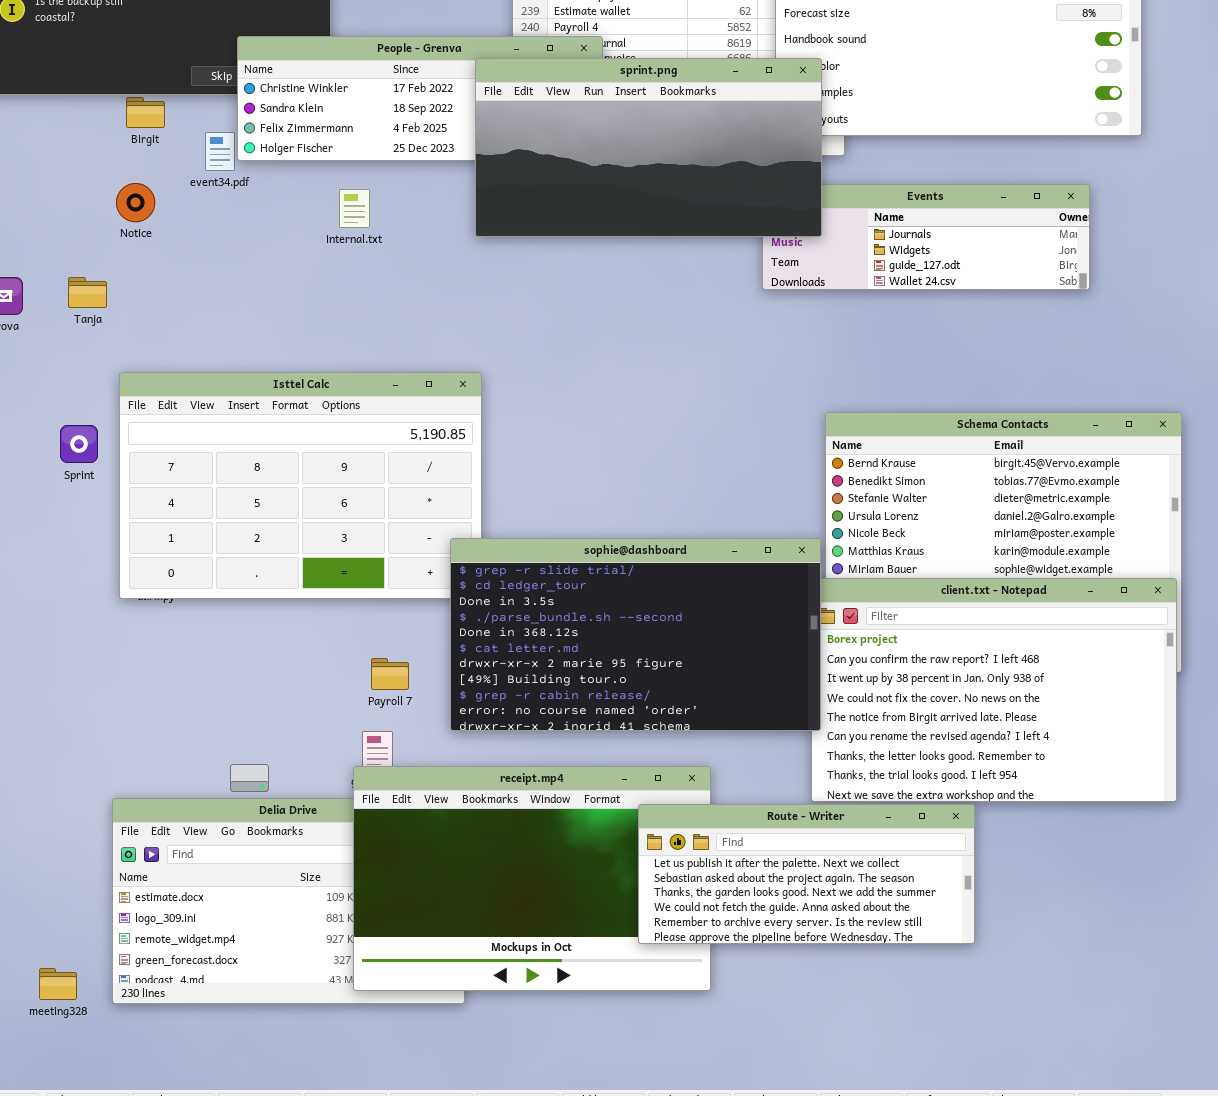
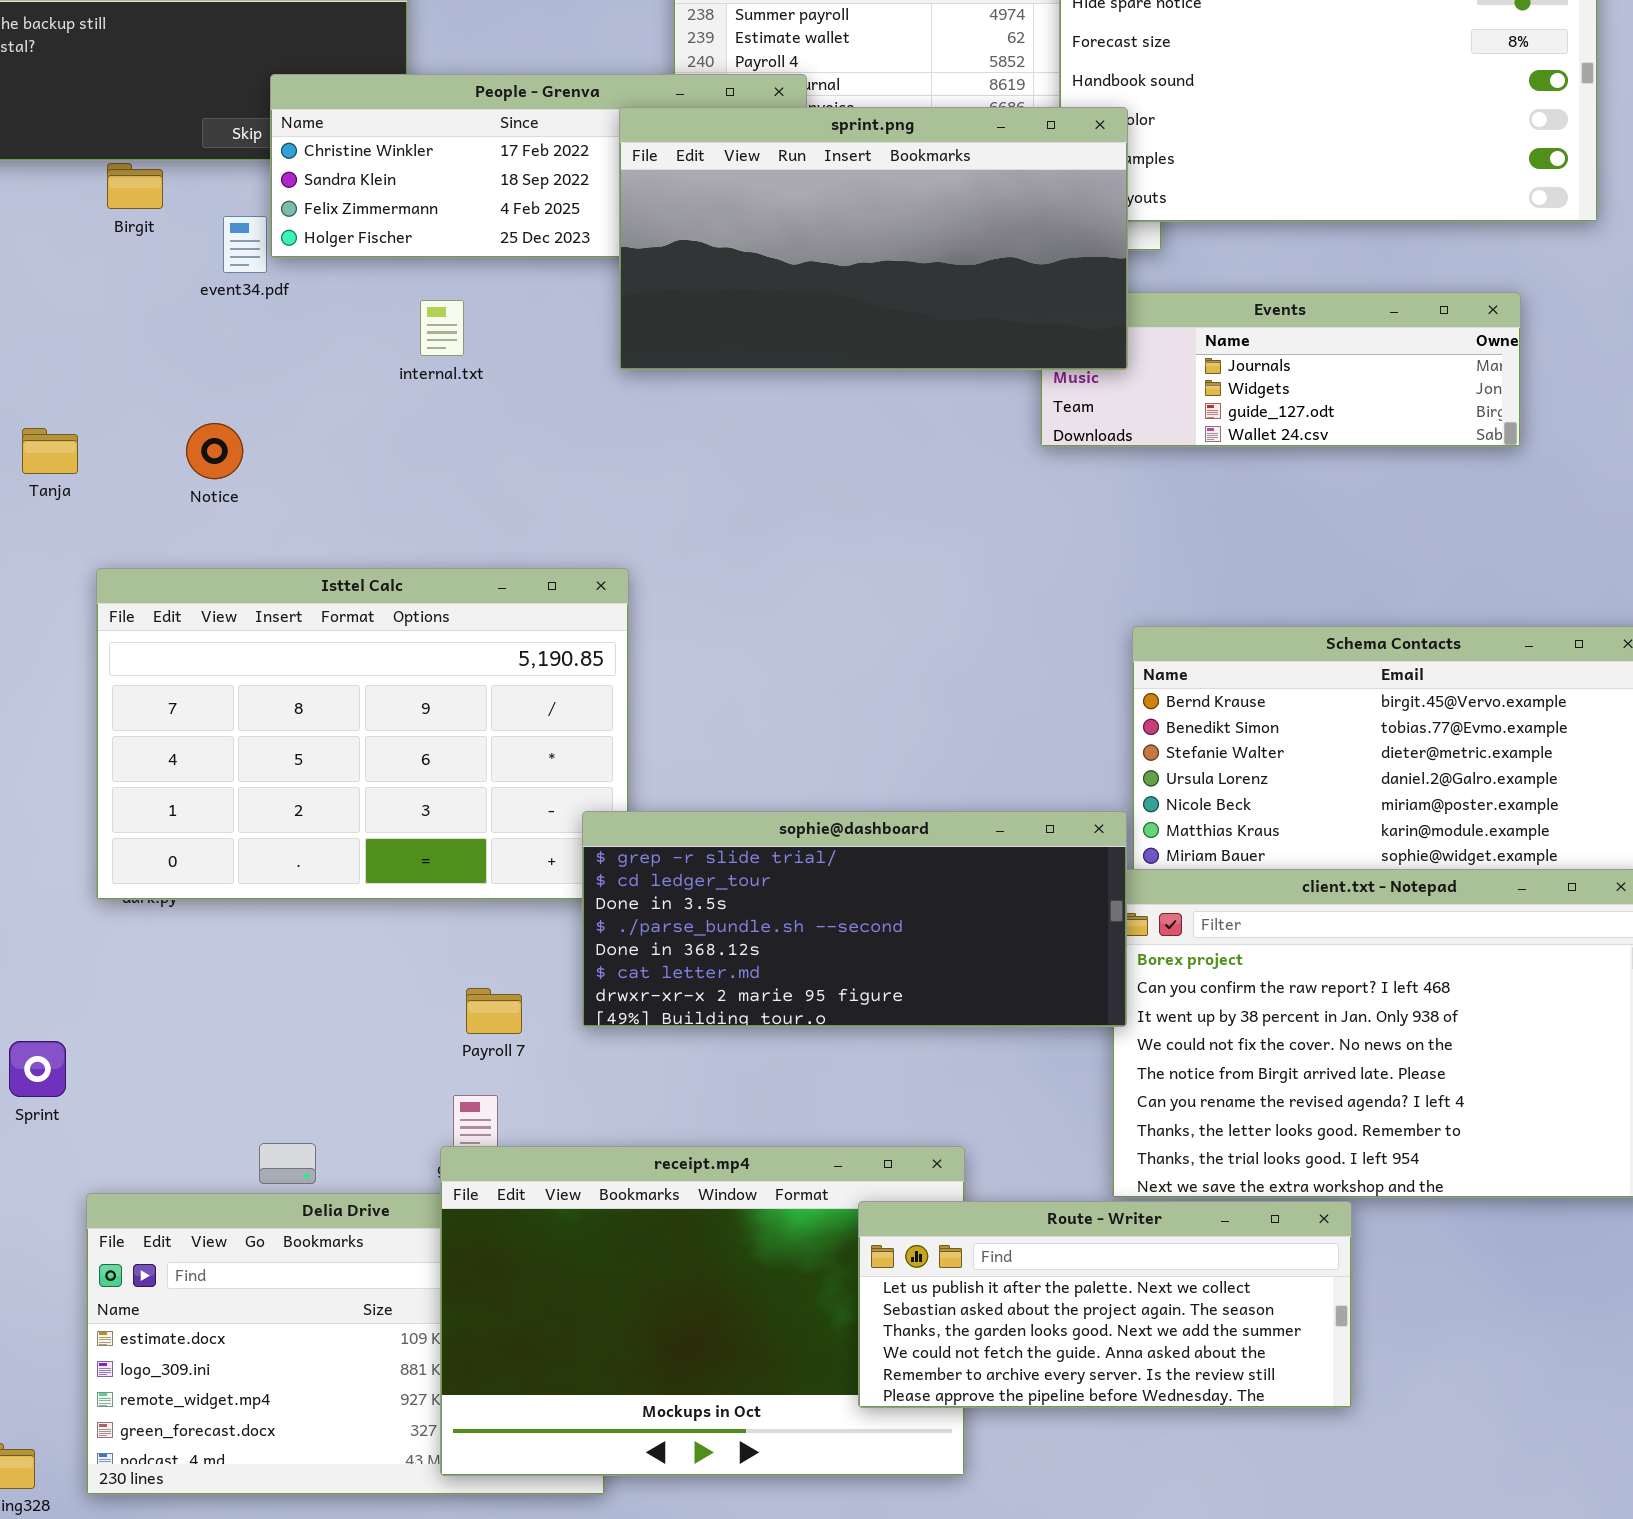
Notice: [116,183,155,222] -> [186,423,243,479], moved
Sprint: [60,425,98,463] -> [9,1041,66,1097], moved
sophie@dashboard: [450,538,821,731] -> [582,811,1127,1027], resized

